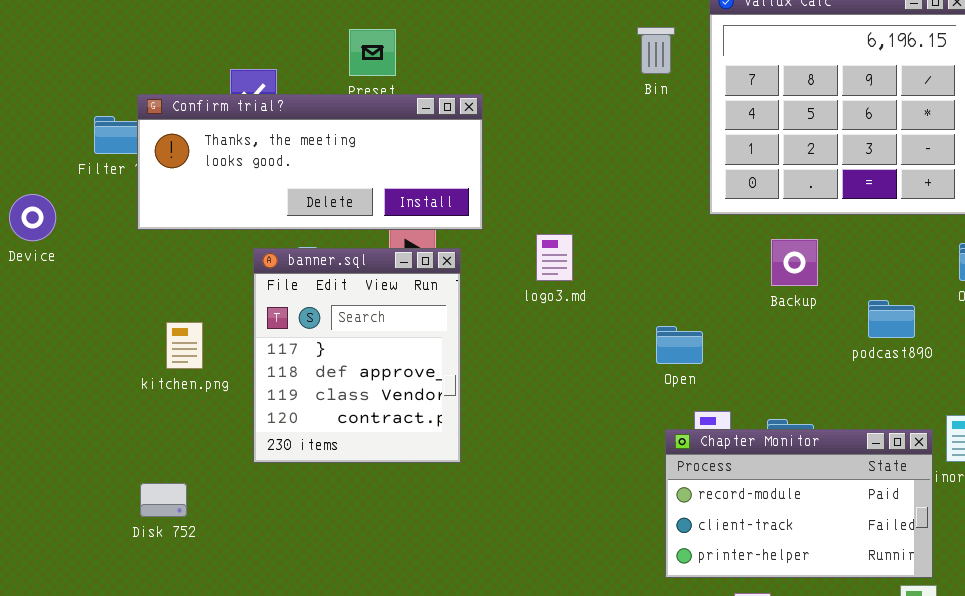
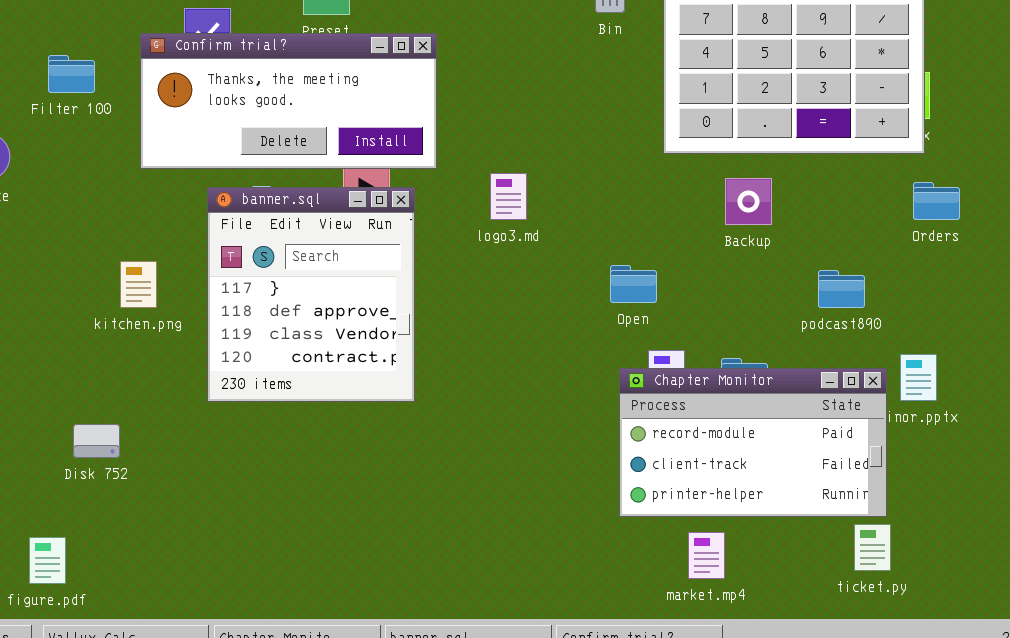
Confirm trial?: [137,94,483,230] -> [140,33,437,169], resized
podcast890: [868,300,915,338] -> [818,270,865,308], moved
Disk 752: [140,483,187,517] -> [73,424,120,458], moved

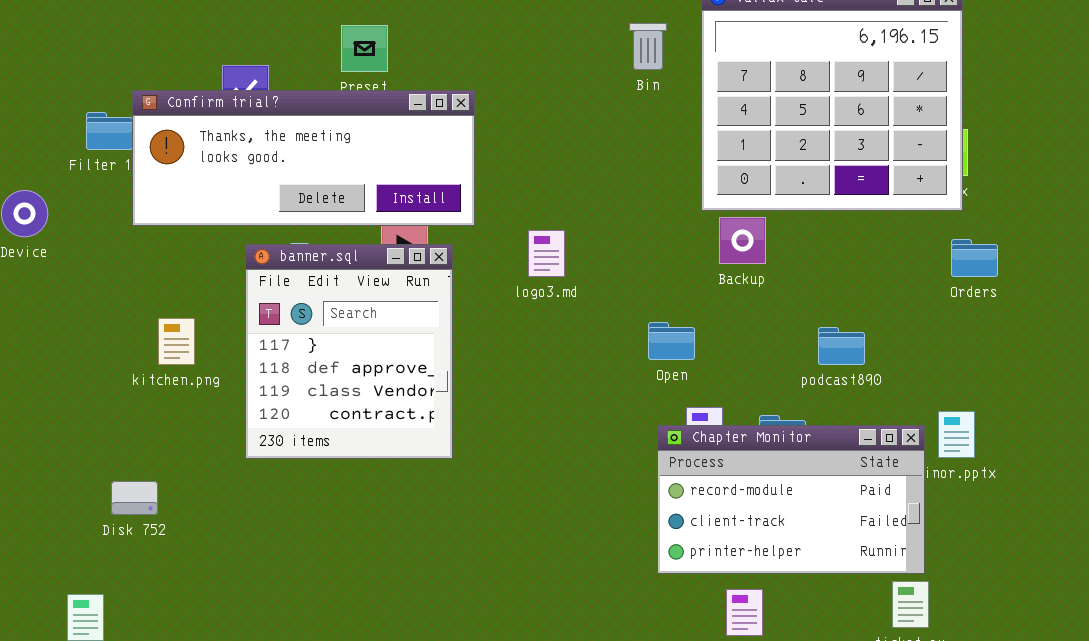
Confirm trial?: [140,33,437,169] -> [132,90,475,226], resized
Backup: [725,178,772,225] -> [719,217,766,264], moved
podcast890: [818,270,865,308] -> [818,327,865,365], moved

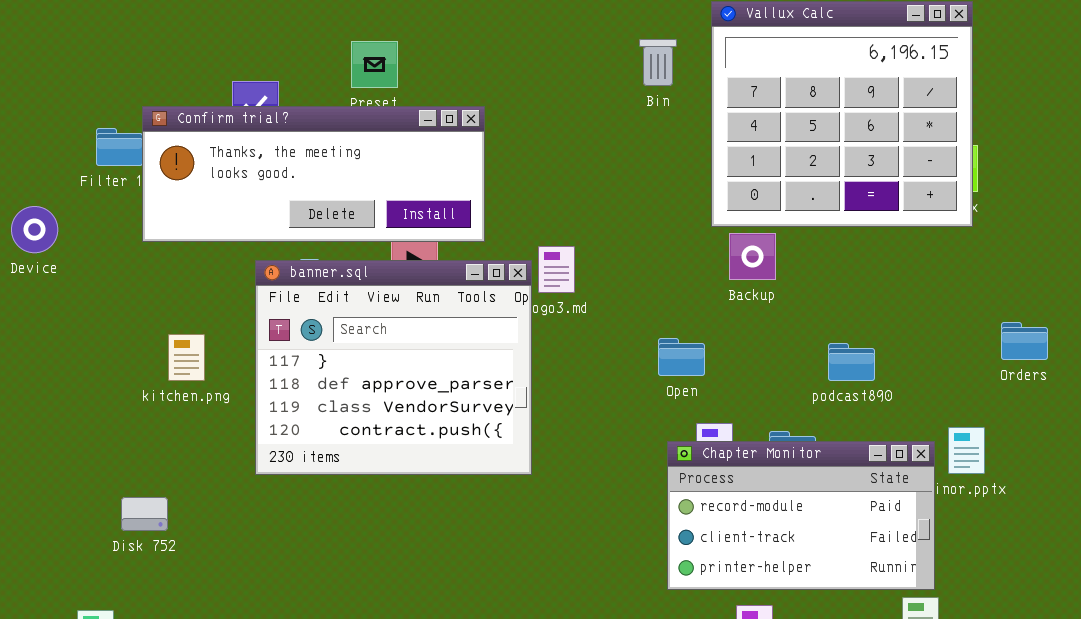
Orders: [951,239,998,277] -> [1001,322,1048,360], moved
banner.sql: [245,244,453,459] -> [255,260,532,475], resized

